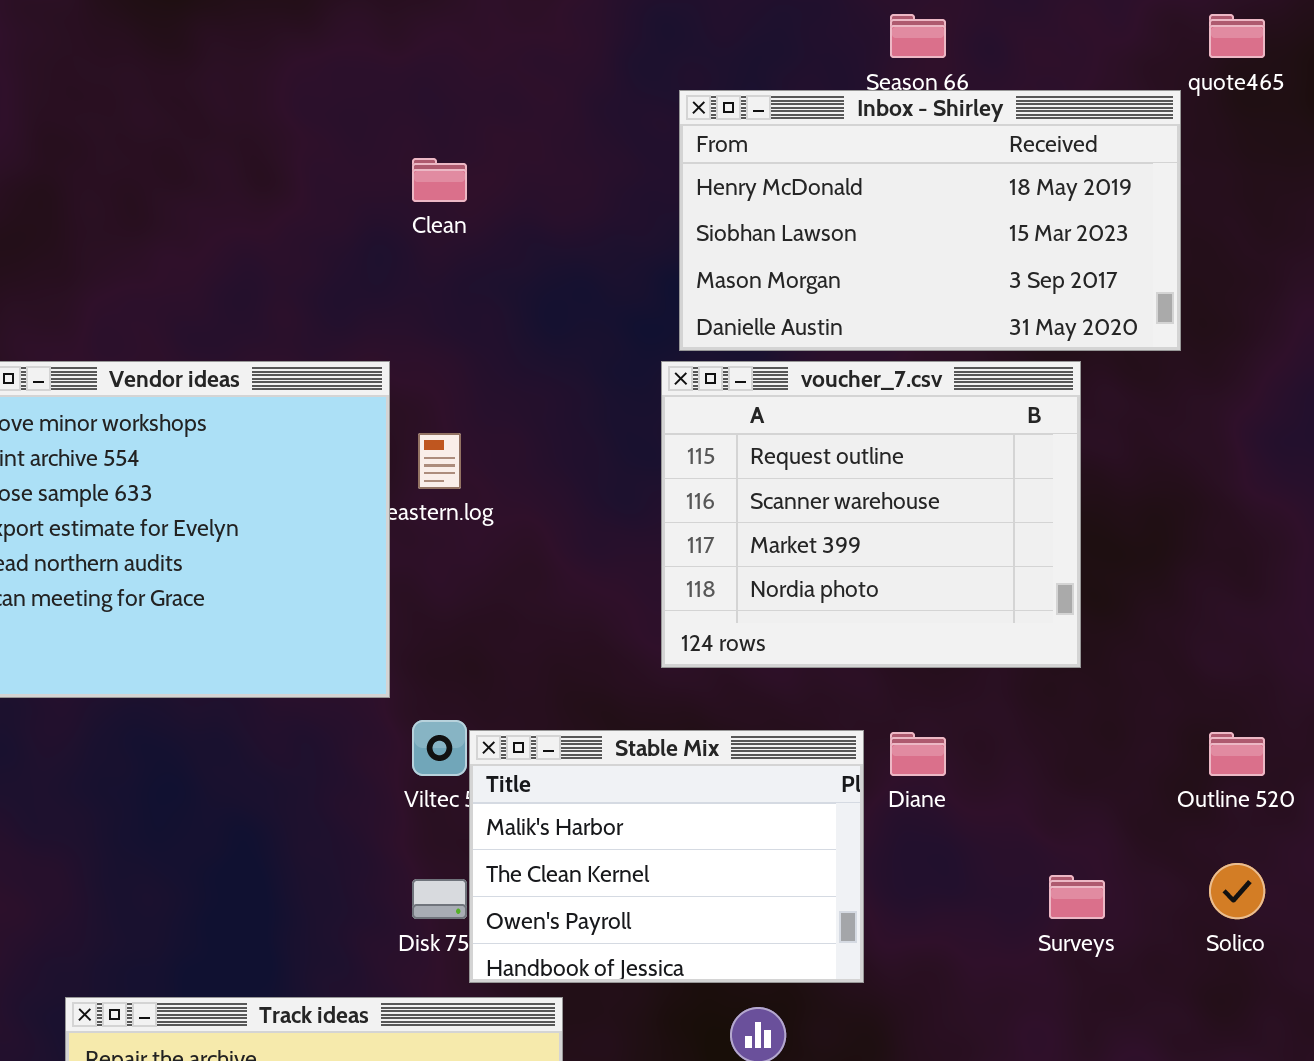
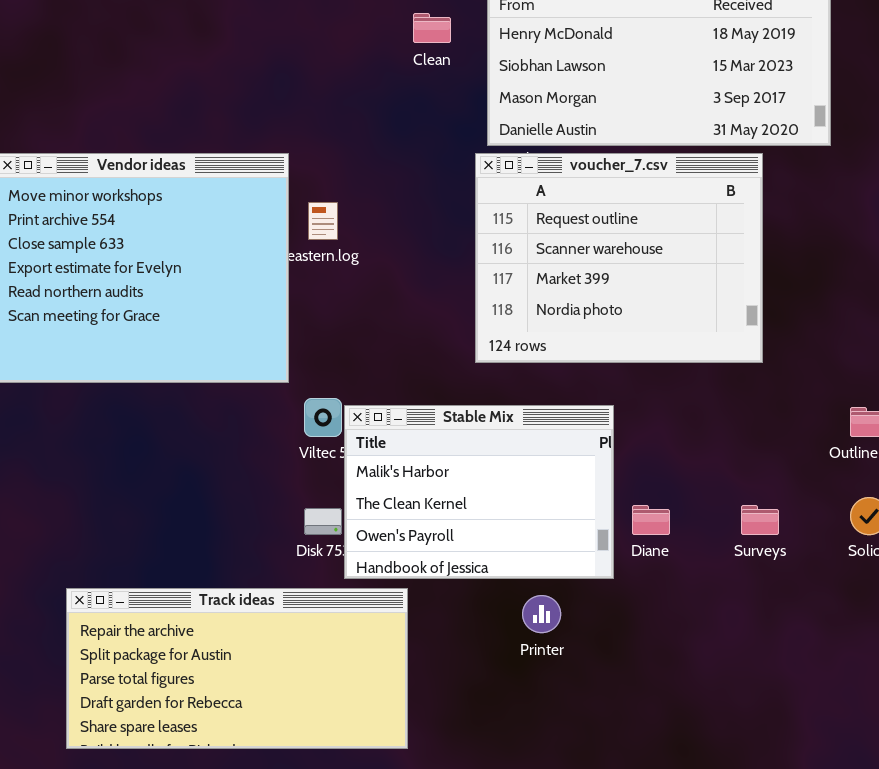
Clean: [412,158,467,202] -> [413,13,451,43], moved
Diane: [890,732,946,776] -> [632,505,670,535], moved

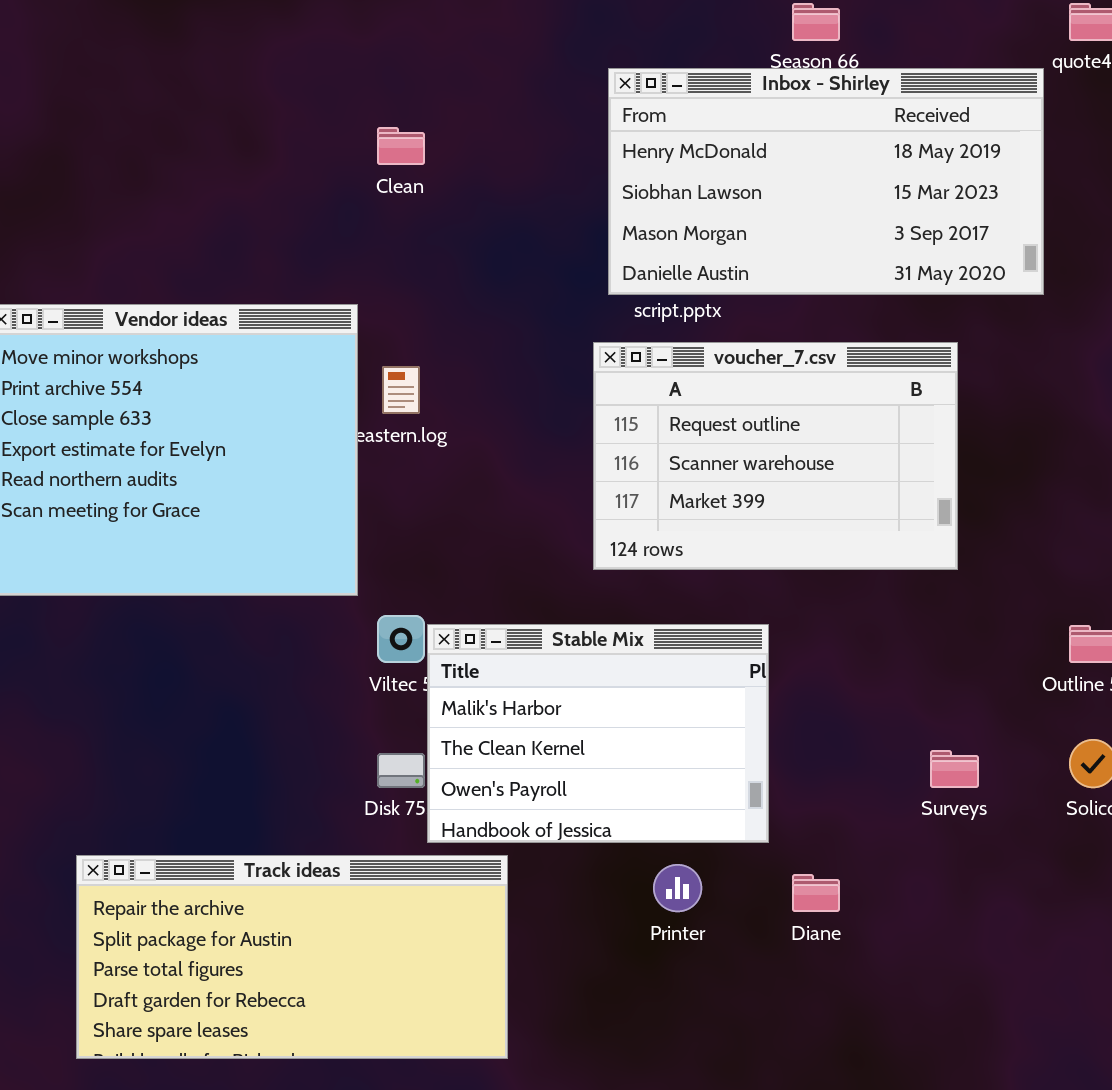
Clean: [413,13,451,43] -> [377,127,425,165], moved
voucher_7.csv: [475,153,763,363] -> [593,342,958,570], resized
Diane: [632,505,670,535] -> [792,874,840,912], moved

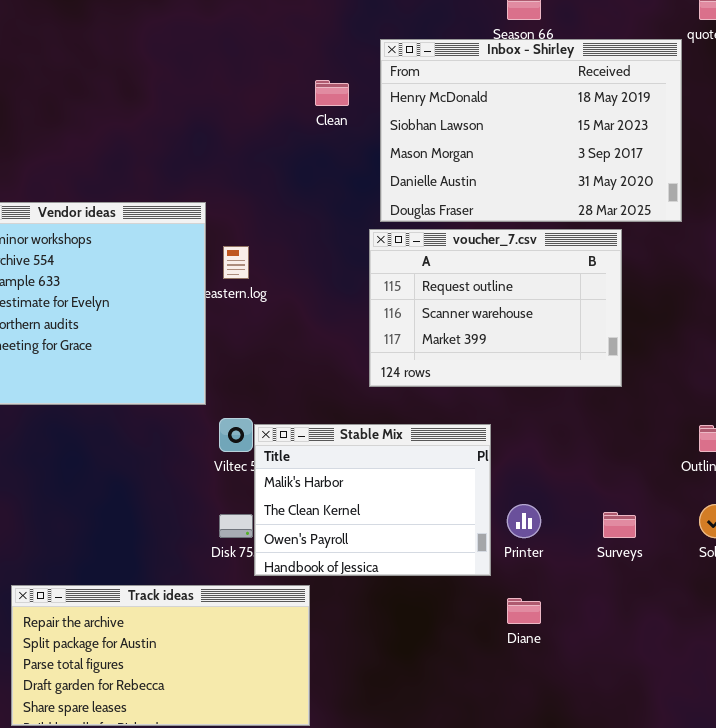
Inbox - Shirley: [608,68,1044,295] -> [380,39,682,222], resized
Clean: [377,127,425,165] -> [315,80,349,106], moved
Printer: [653,864,702,912] -> [507,504,541,538], moved

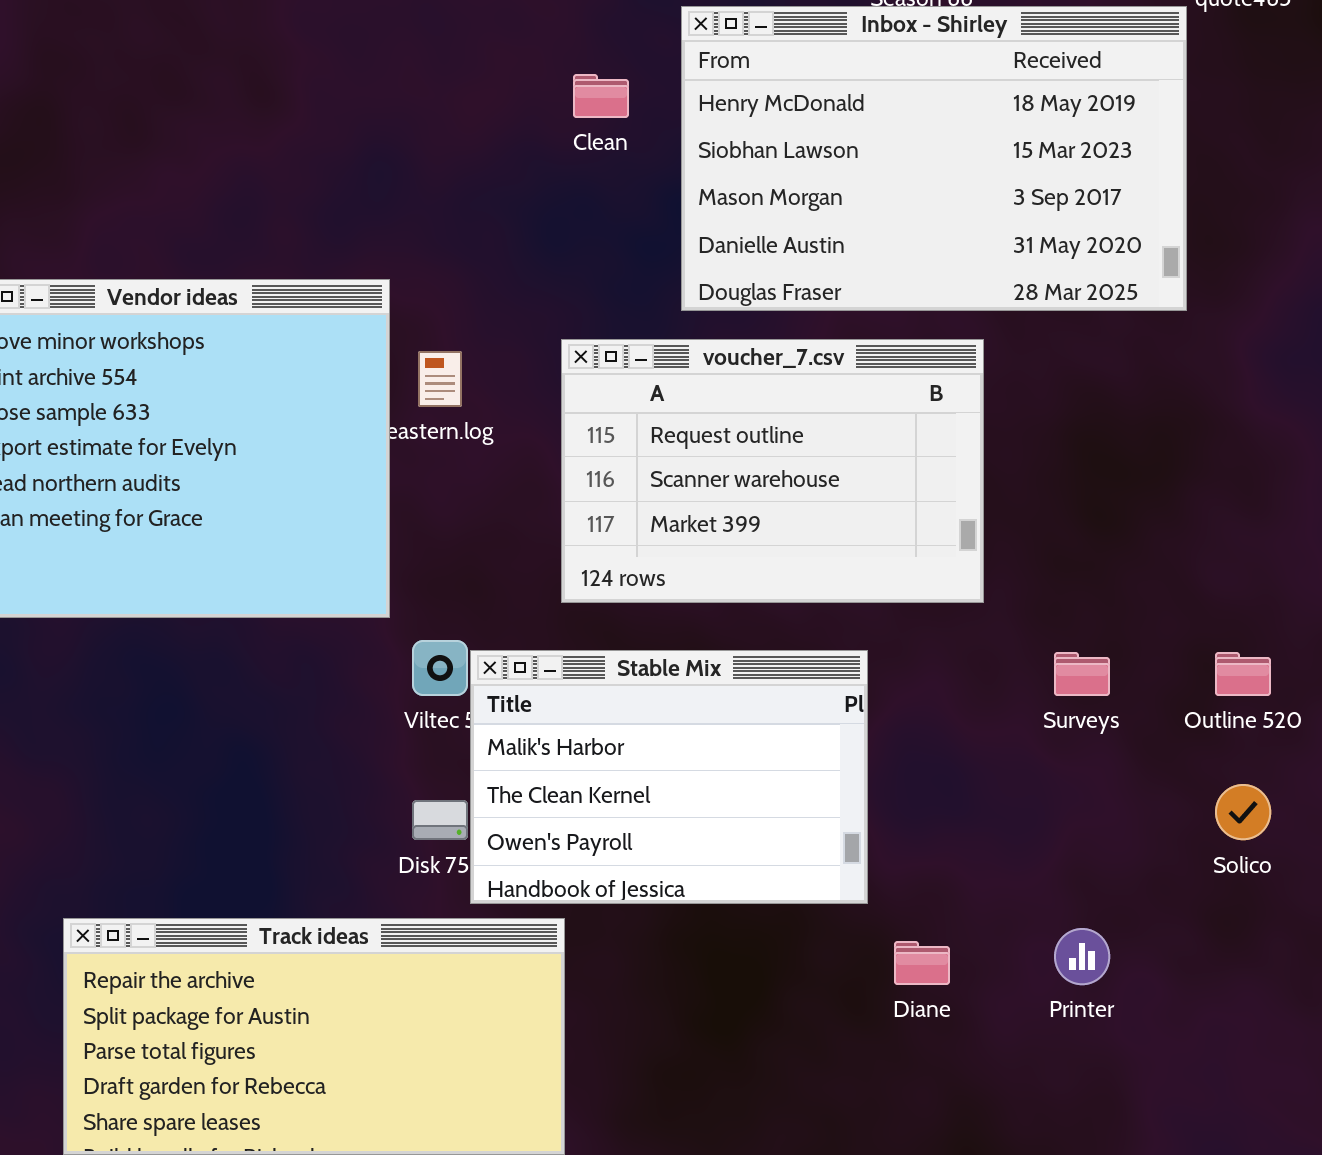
voucher_7.csv: [369,229,622,387] -> [561,339,984,603], moved
Printer: [507,504,541,538] -> [1054,928,1110,985], moved
Surveys: [603,512,636,538] -> [1054,652,1110,696], moved

